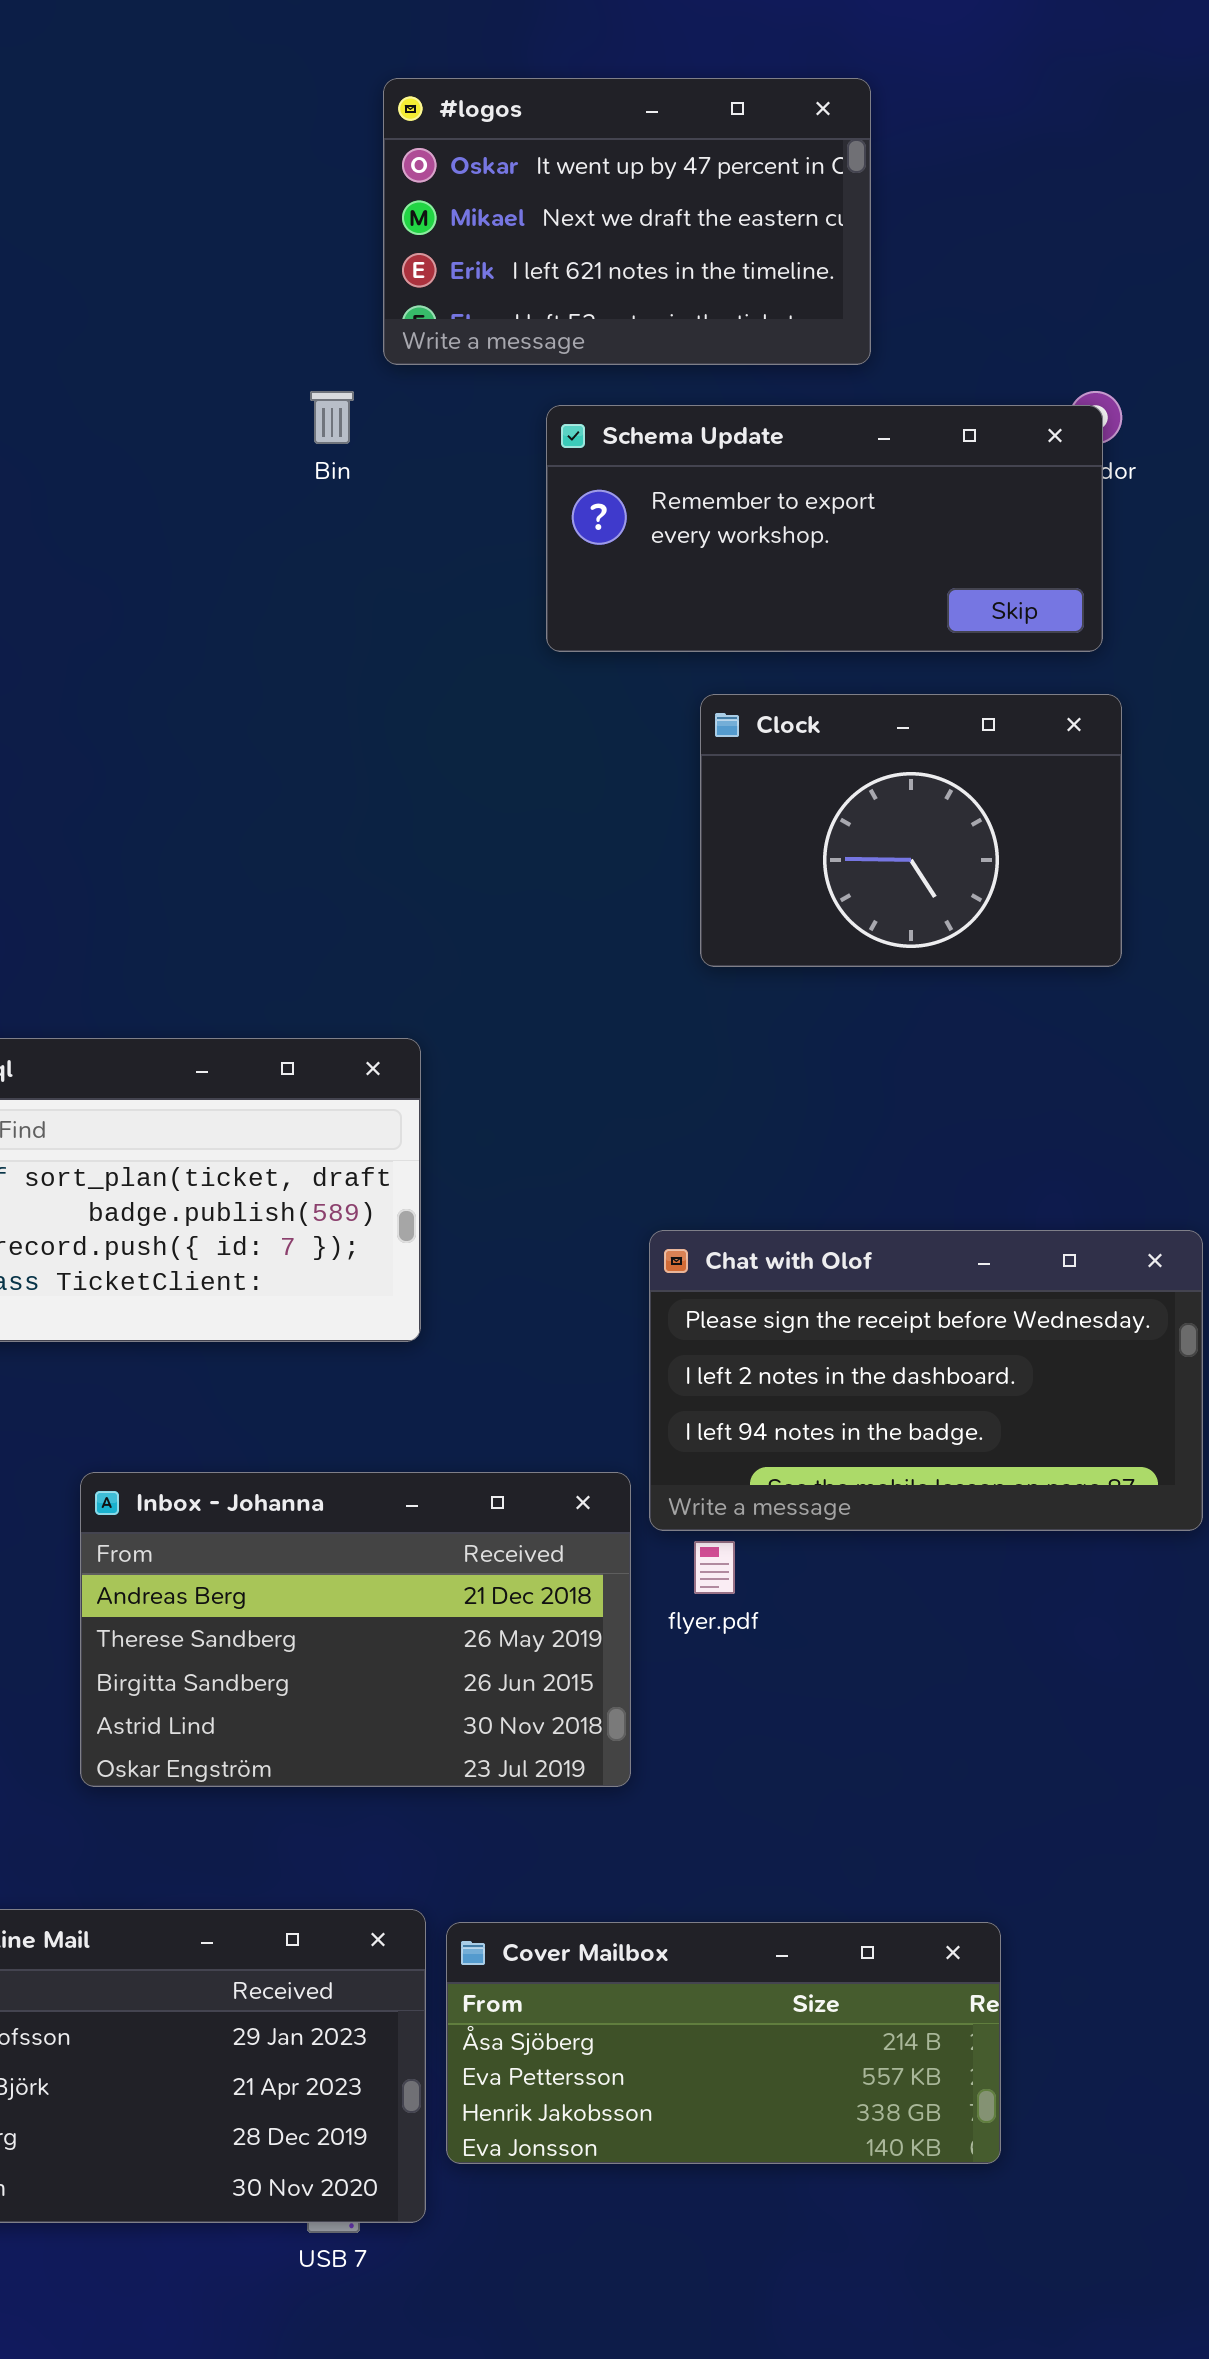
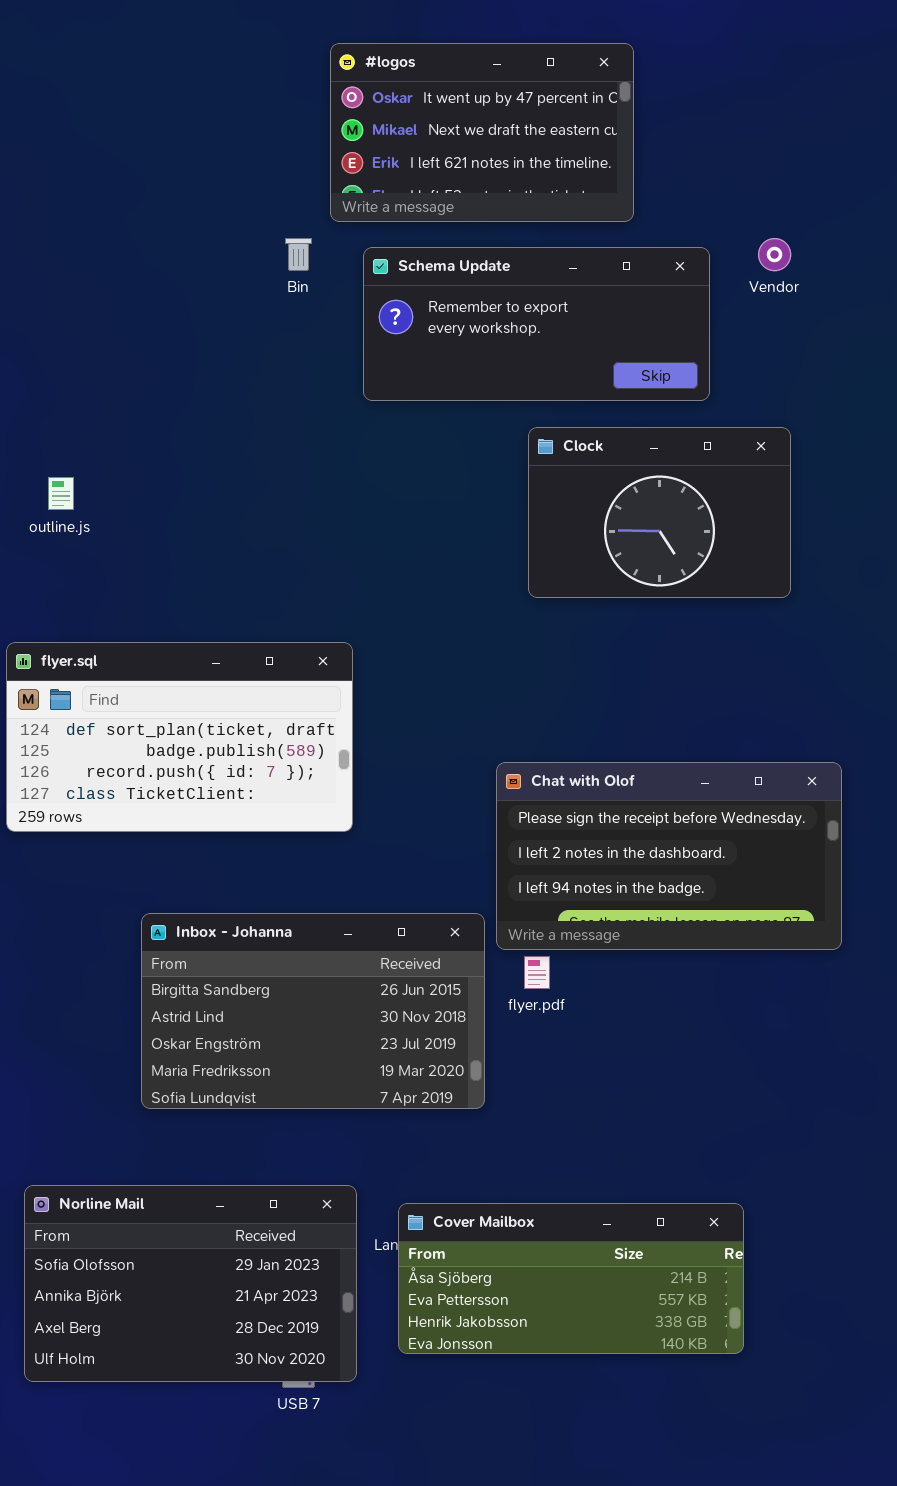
Schema Update: [546,405,1103,652] -> [363,247,710,401], moved
Inbox - Johanna: [80,1472,631,1787] -> [141,913,485,1109], scrolled down 2 rows
Cover Mailbox: [446,1922,1001,2164] -> [398,1203,744,1354], moved

